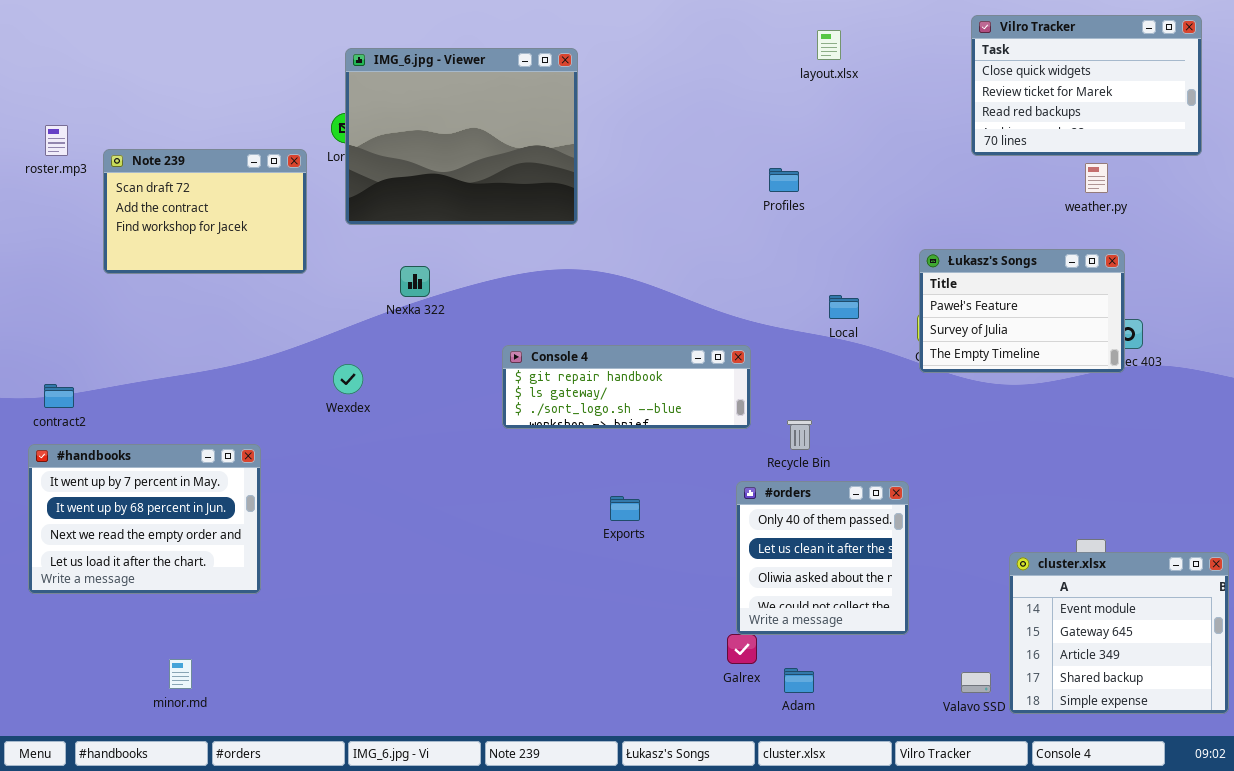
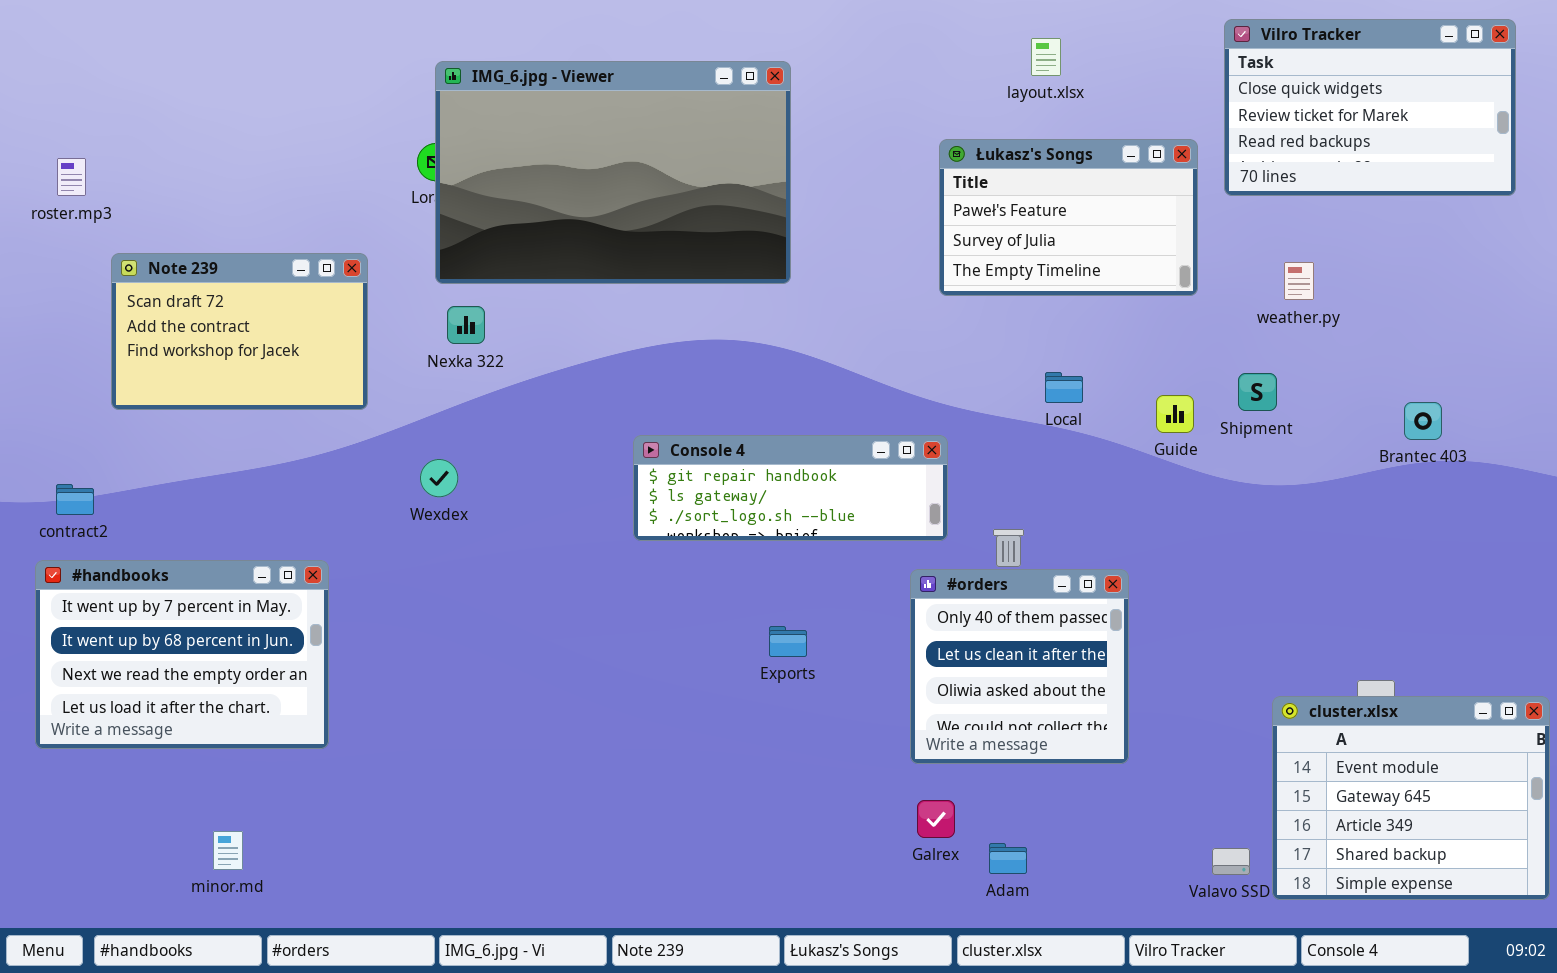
IMG_6.jpg - Viewer: [345,48,578,225] -> [435,61,791,284], resized
Note 239: [103,149,307,274] -> [111,253,368,410], moved
weather.py: [1085,163,1108,193] -> [1284,262,1314,300], moved
Łukasz's Songs: [919,249,1125,373] -> [939,139,1198,296], moved
Nexka 322: [400,266,430,297] -> [447,306,485,344], moved
#orders: [736,481,909,635] -> [910,569,1129,764], moved

